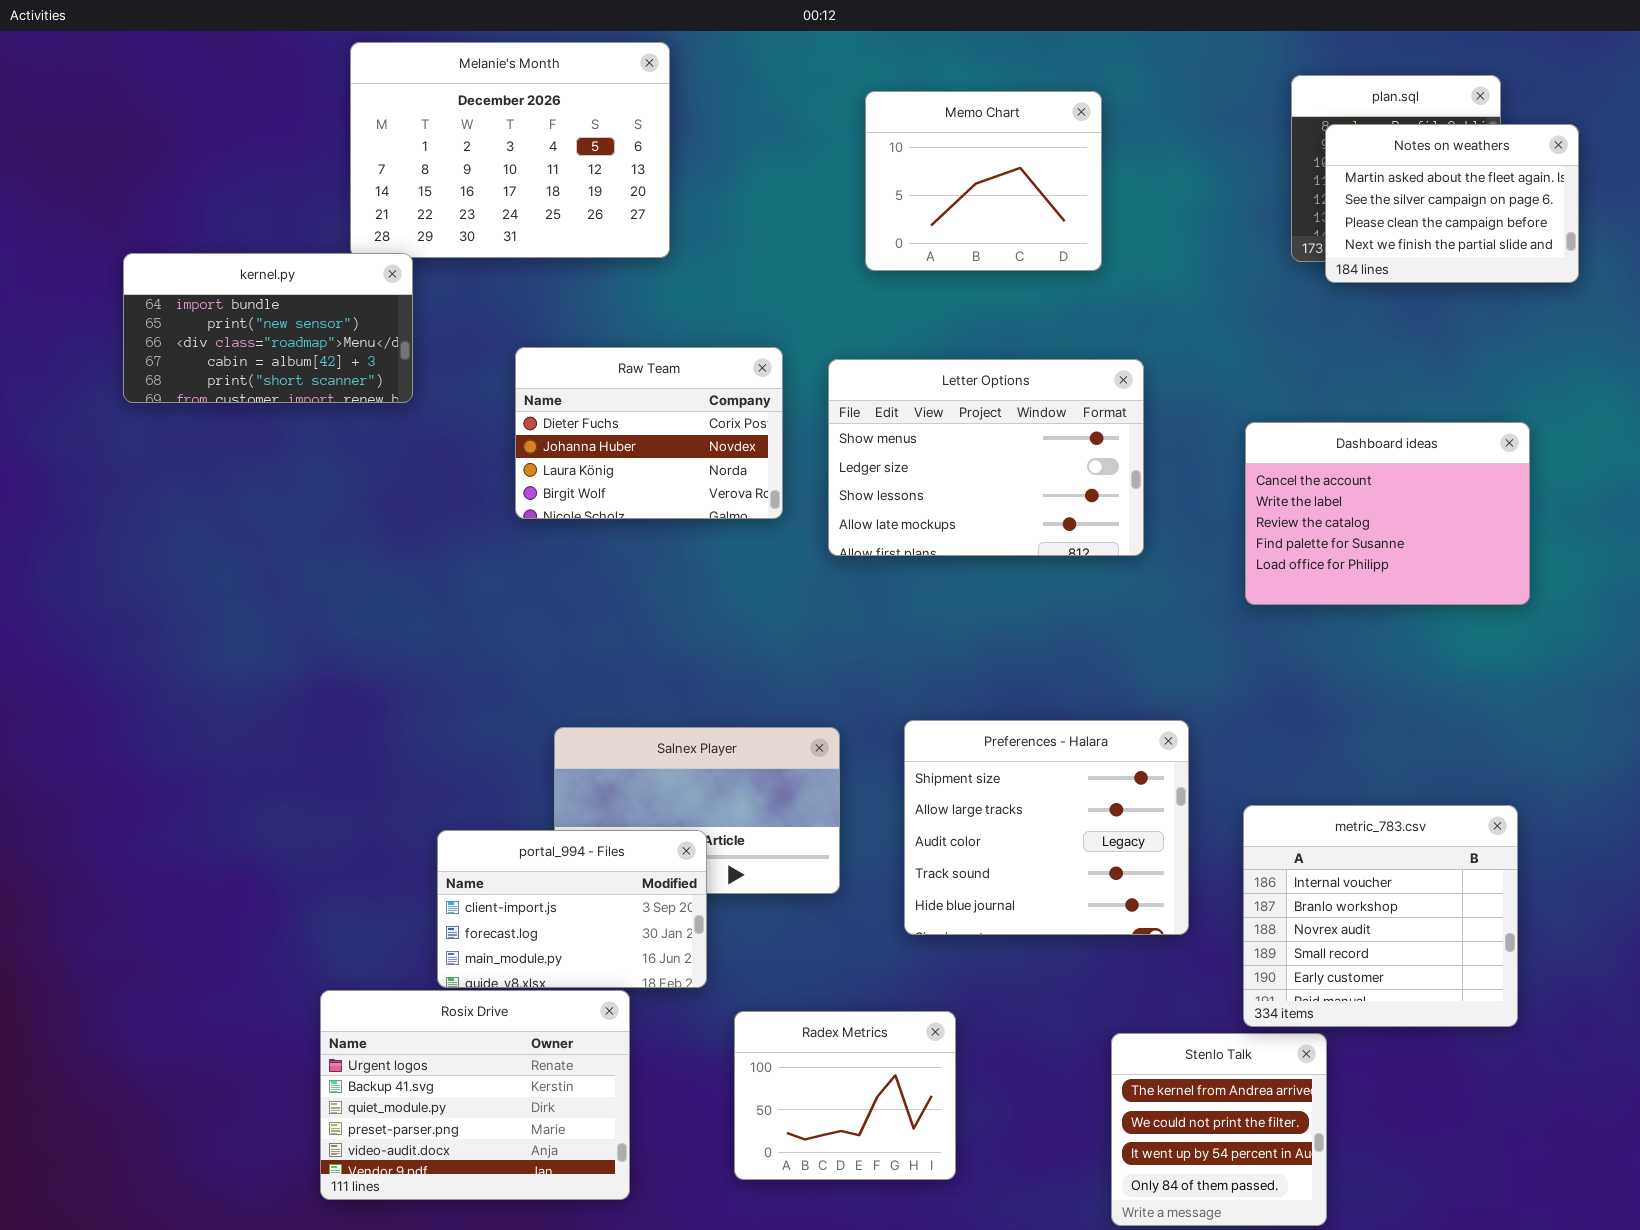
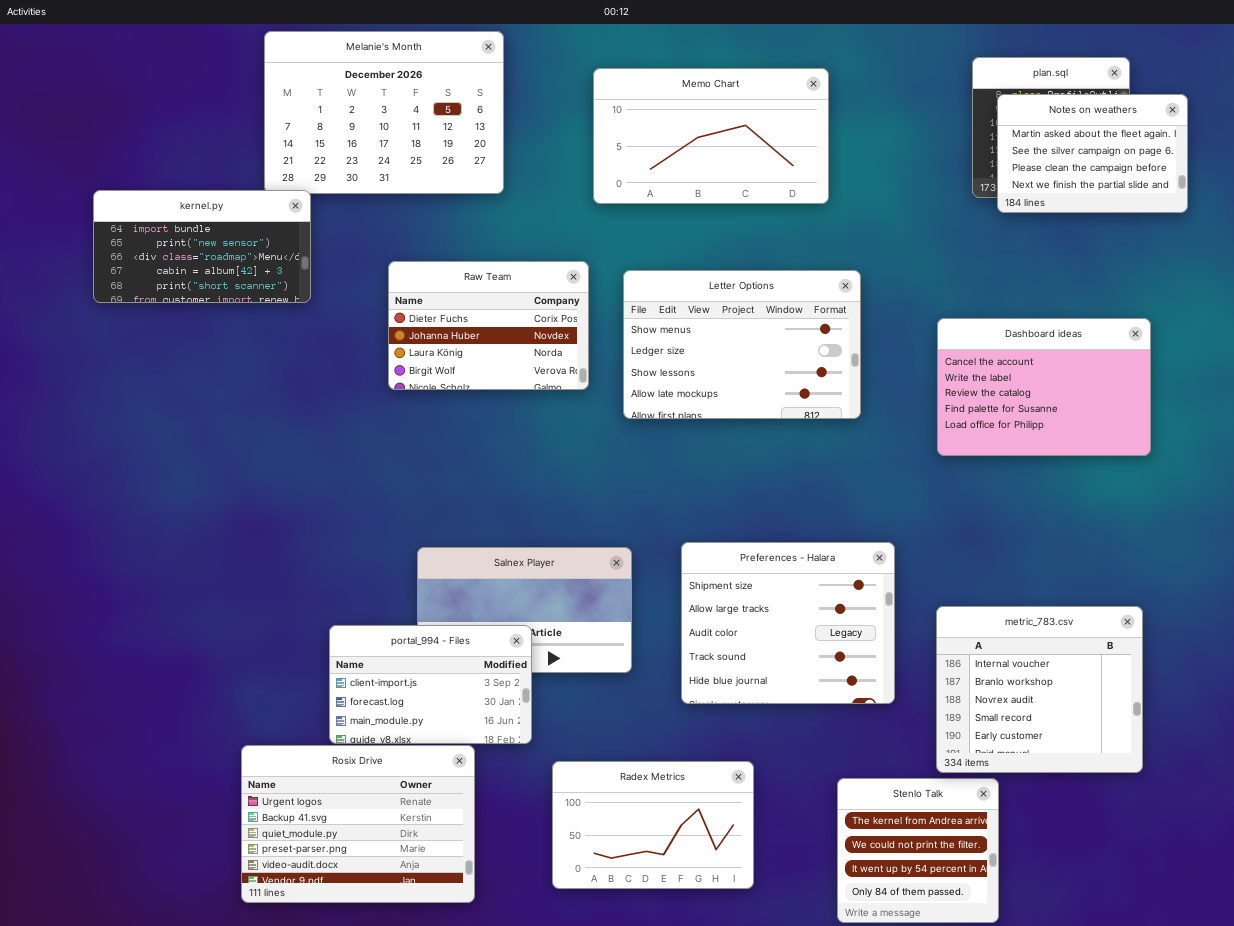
Memo Chart: [865,91,1102,271] -> [593,68,829,204], resized
Radex Metrics: [734,1011,956,1180] -> [552,761,754,889], resized

